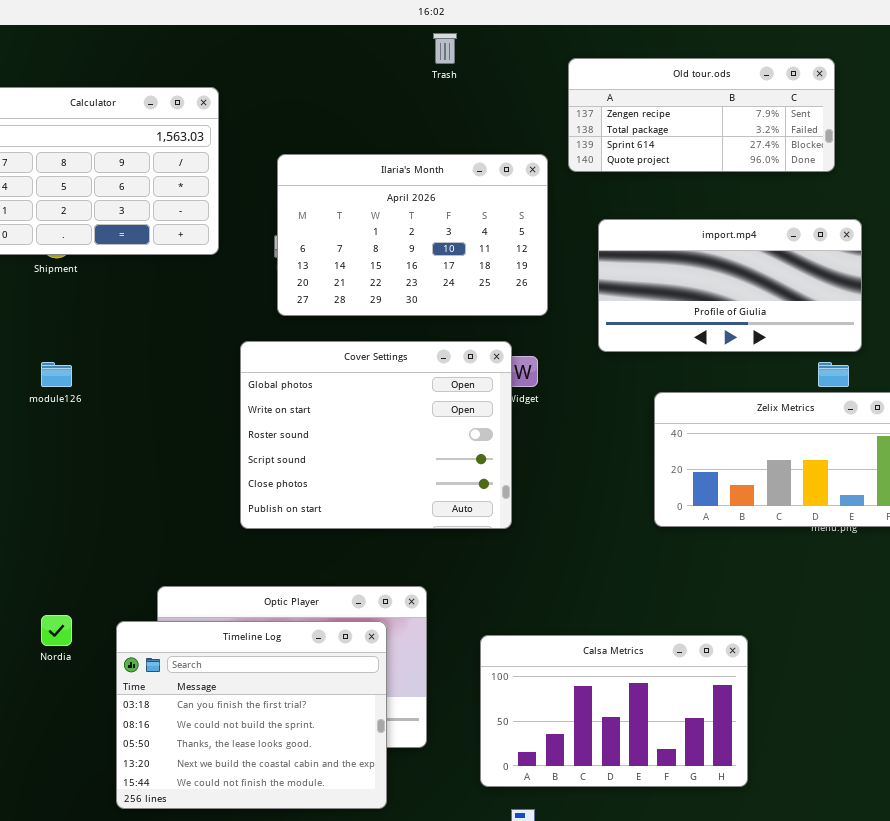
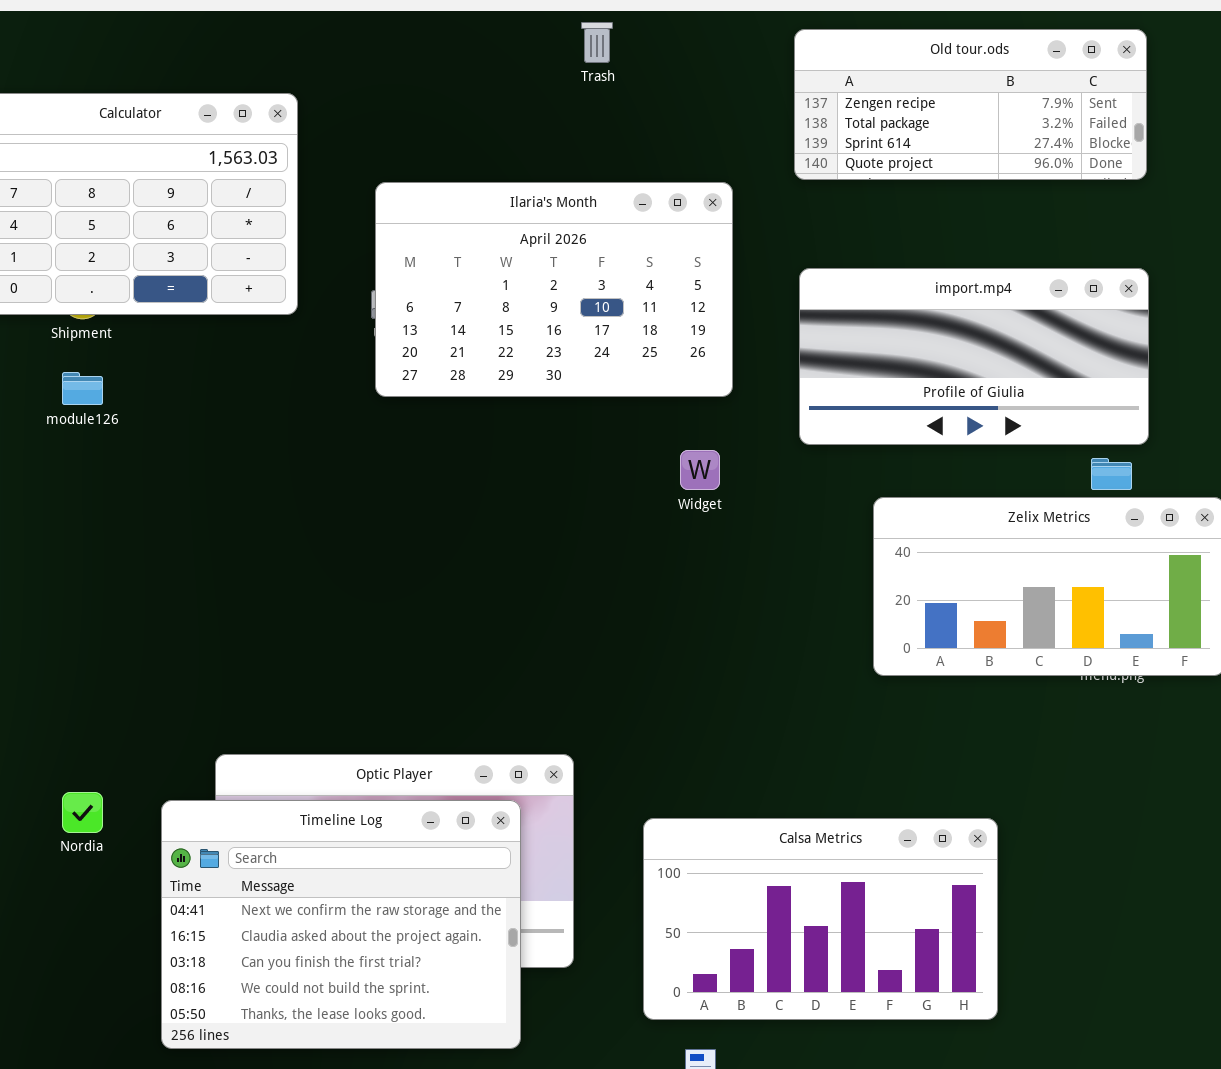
Old tour.ods: [568,58,835,172] -> [794,29,1147,180], moved
Cover Settings: [240,341,512,529] -> none, closed
module126: [41,362,72,387] -> [62,372,103,405], moved
Timeline Log: [116,621,387,809] -> [161,800,521,1049], scrolled up 2 rows

